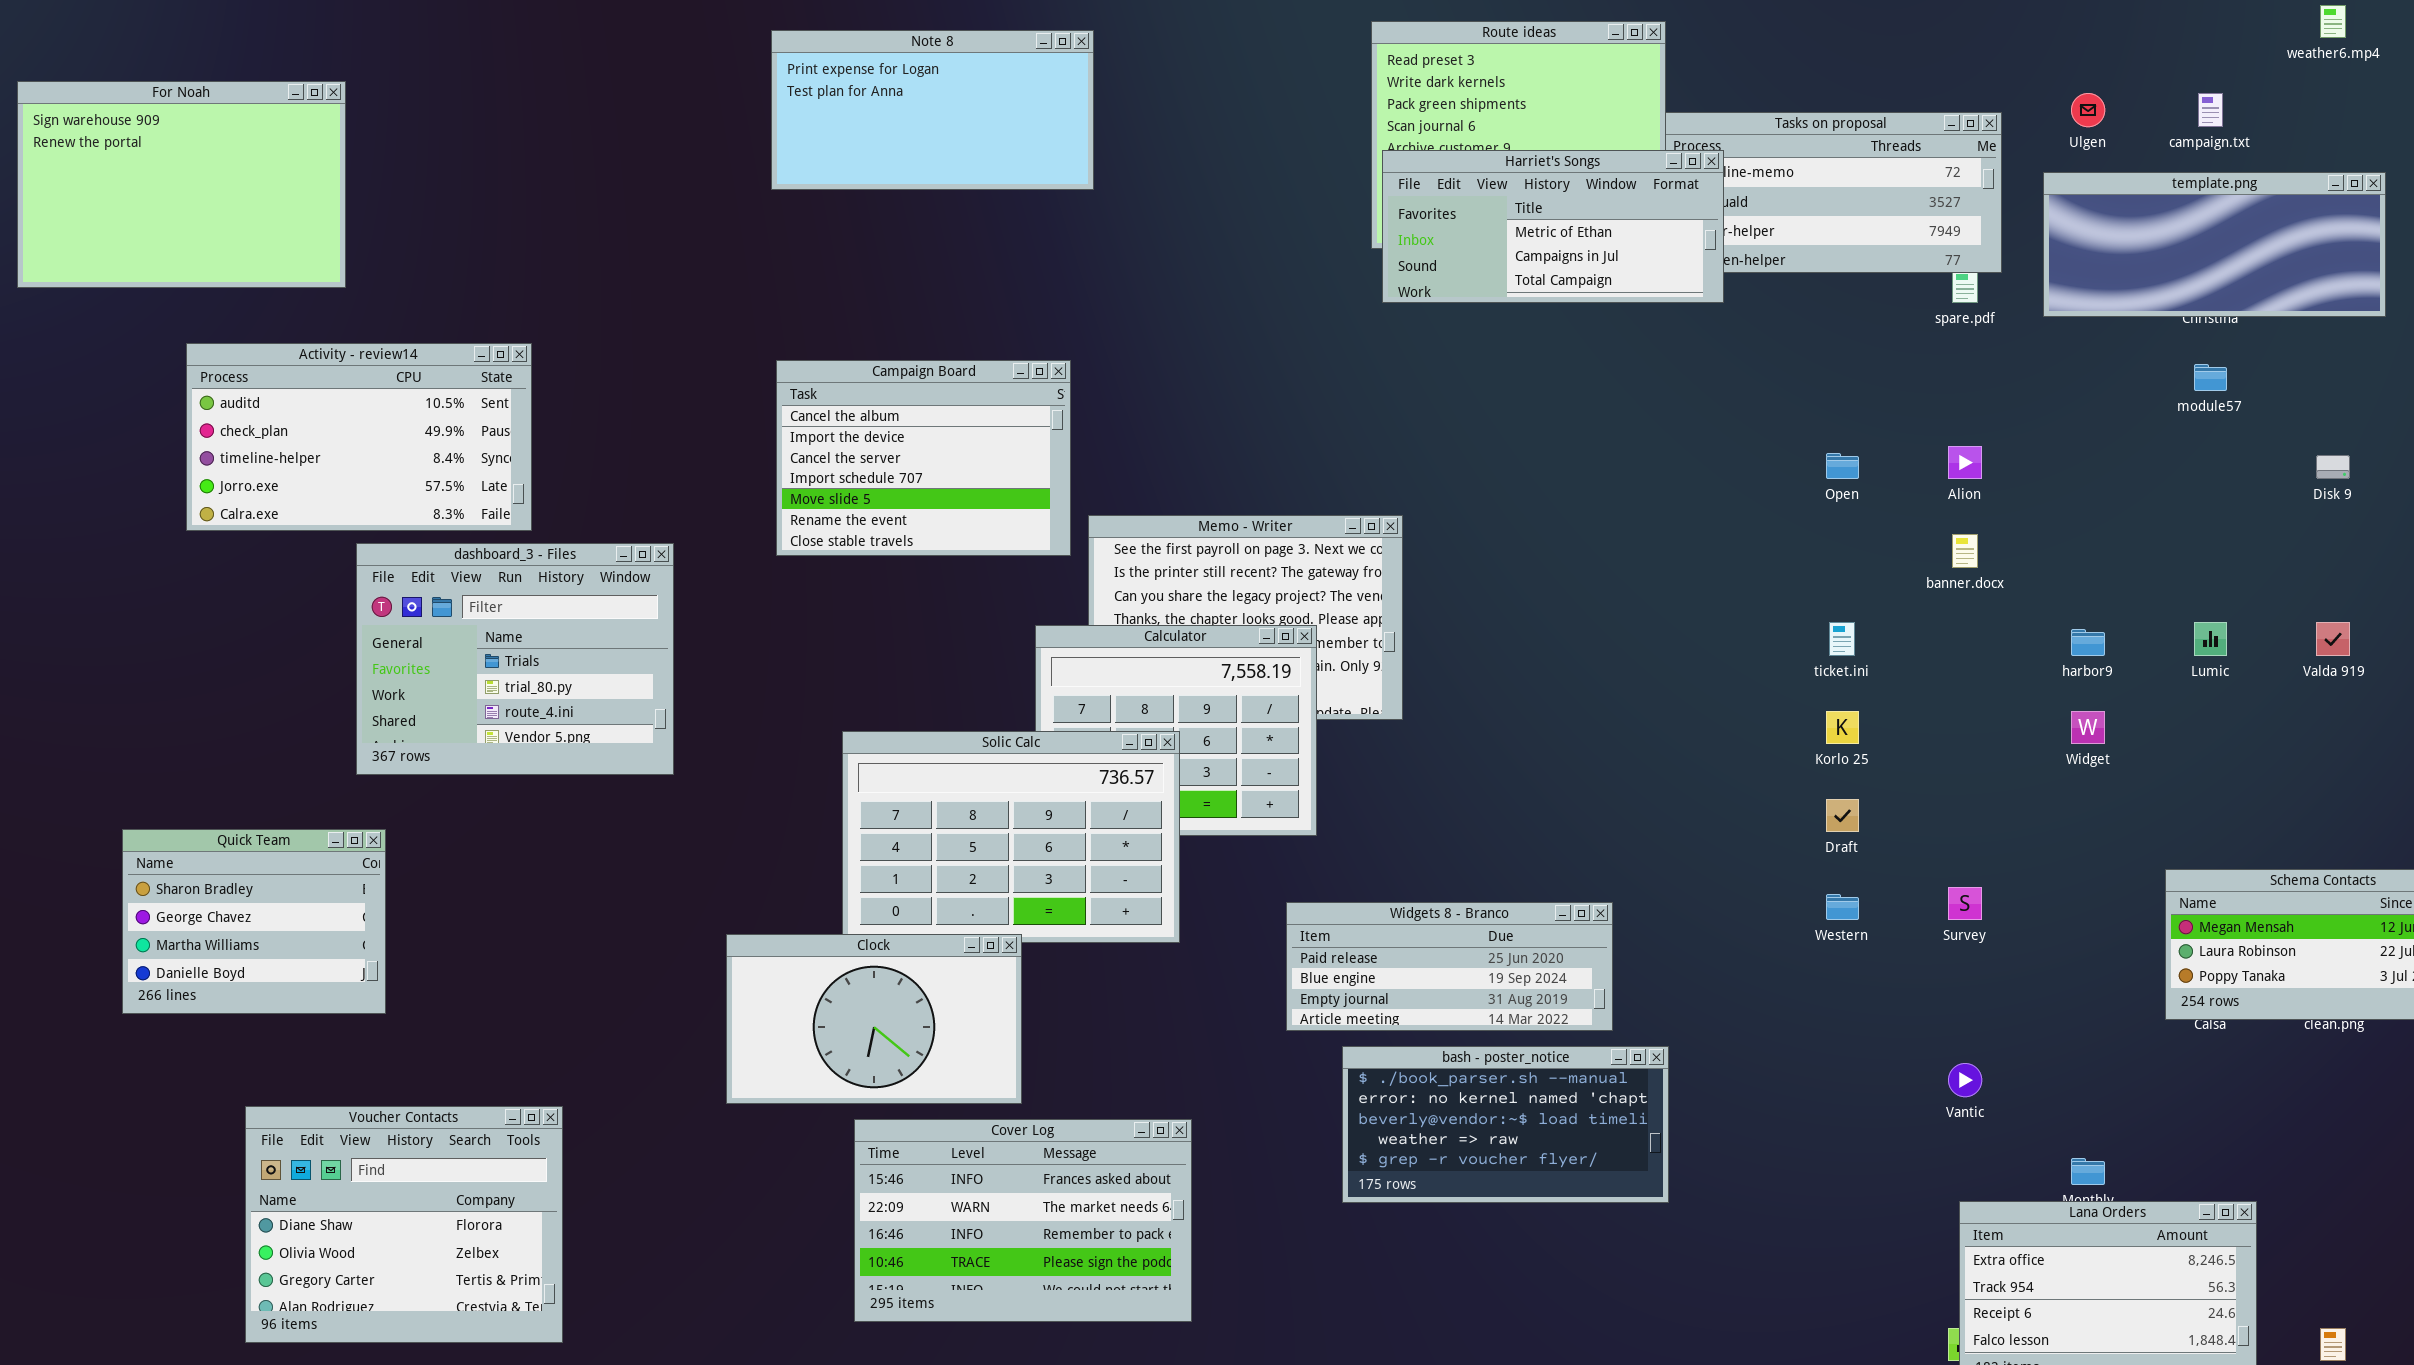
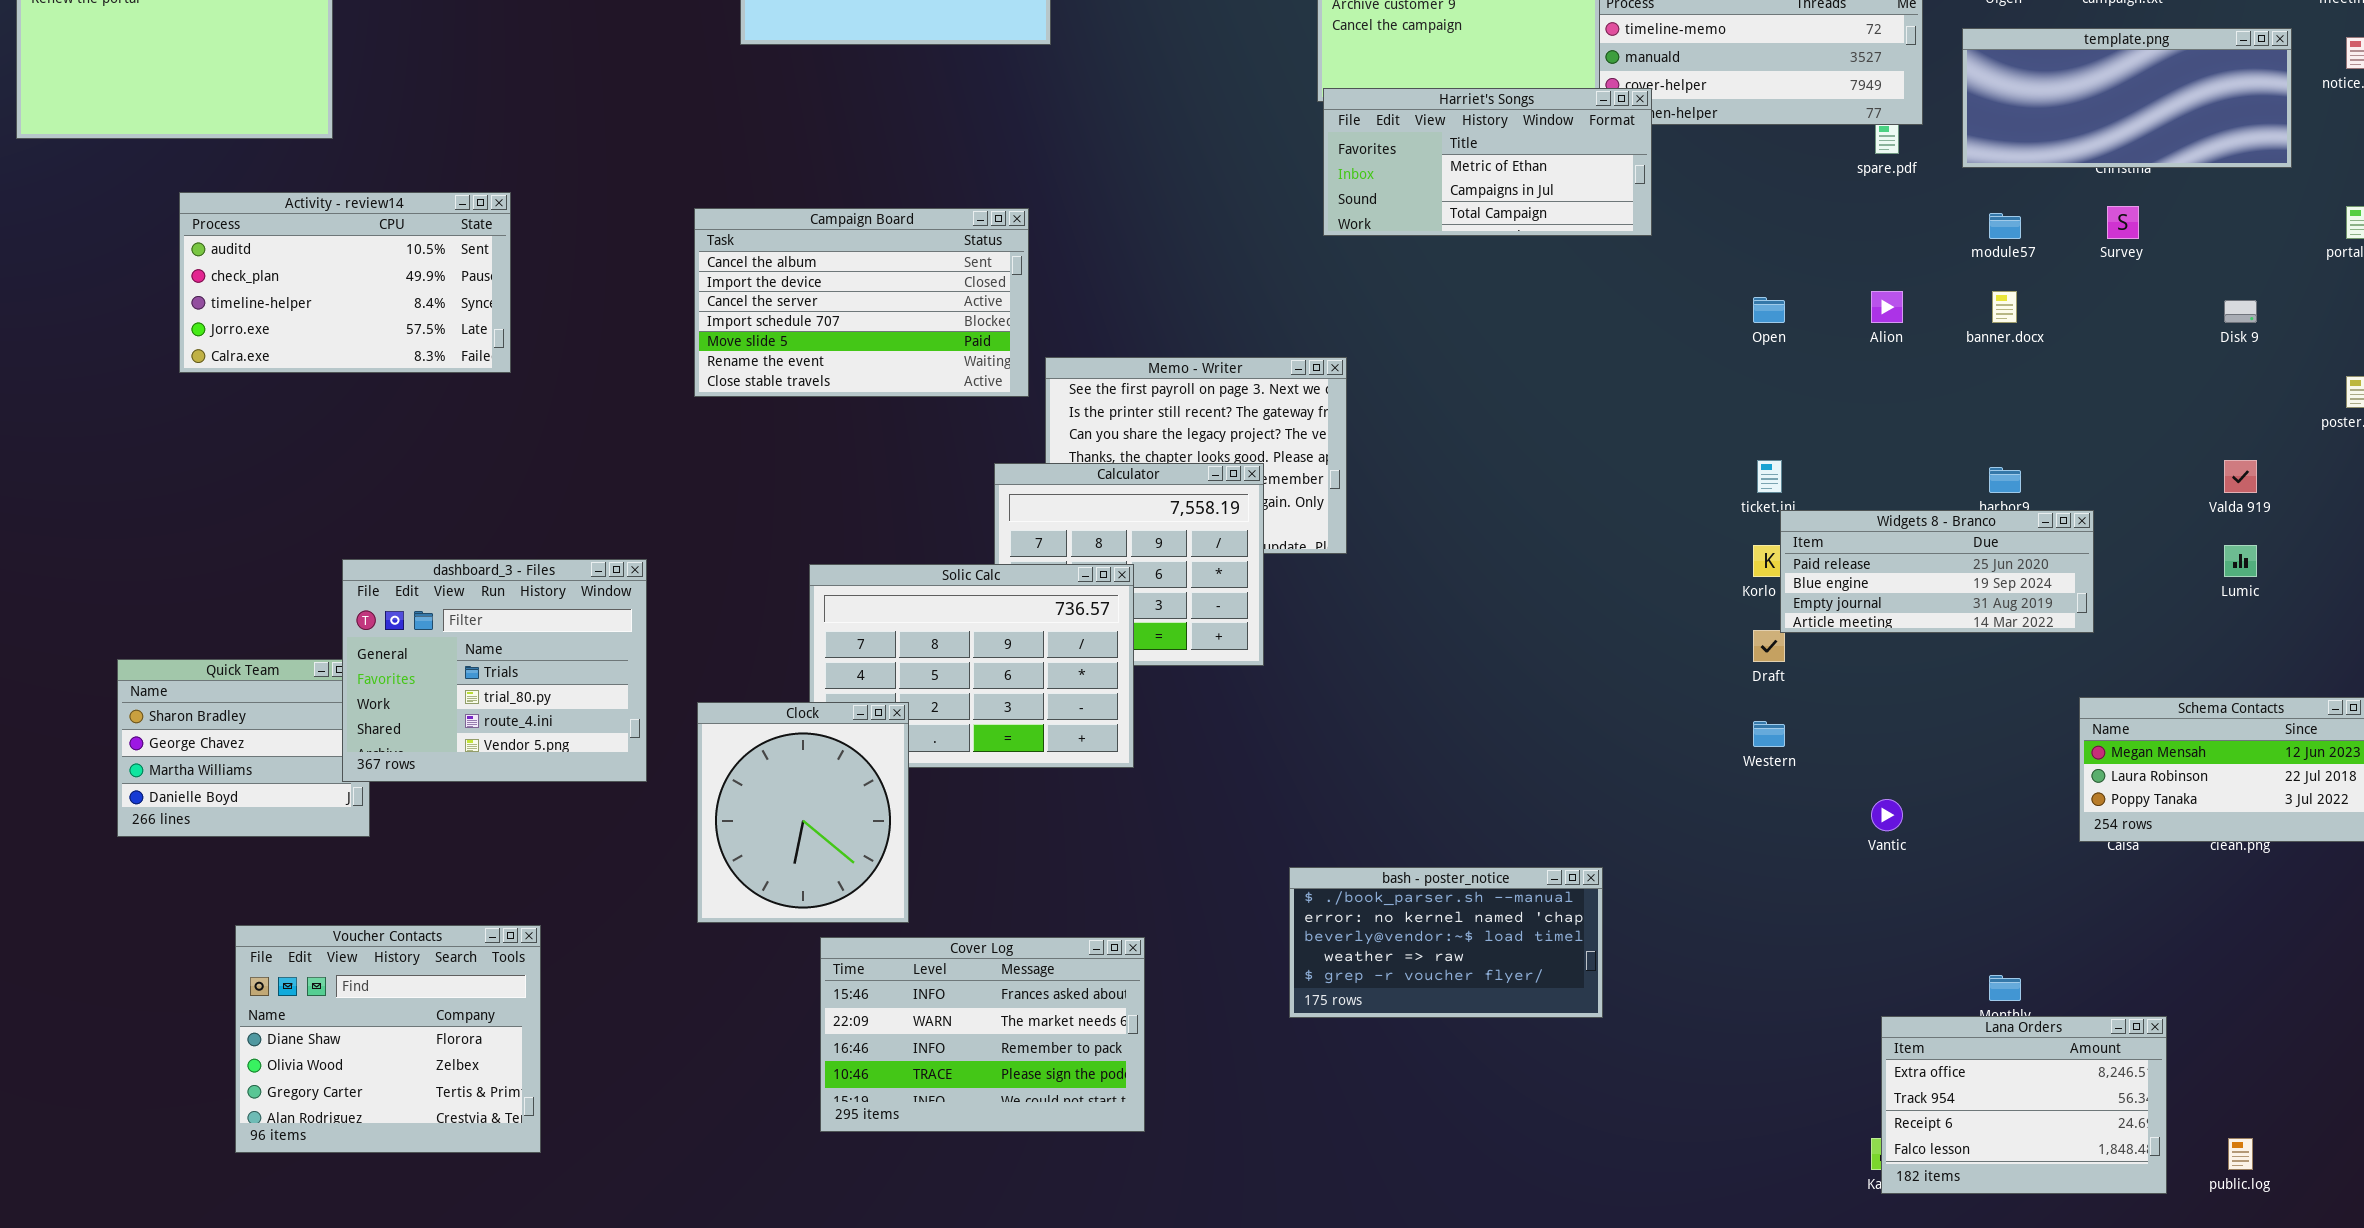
Harriet's Songs: [1382,150,1724,303] -> [1323,88,1652,236], moved
Campaign Board: [776,360,1071,556] -> [694,208,1029,397], resized
module57: [2194,364,2227,391] -> [1989,213,2021,239], moved
banner.docx: [1952,534,1978,568] -> [1992,291,2017,323], moved
dashboard_3 - Files: [356,543,674,775] -> [342,559,647,782], moved
Lumic: [2194,622,2227,656] -> [2224,545,2257,577], moved
Survey: [1948,887,1982,920] -> [2107,206,2139,239], moved
Widgets 8 - Branco: [1286,902,1613,1031] -> [1780,510,2094,633], moved
Clock: [726,934,1022,1104] -> [697,702,909,923], resized
Vantic: [1948,1063,1982,1097] -> [1871,799,1903,831], moved

